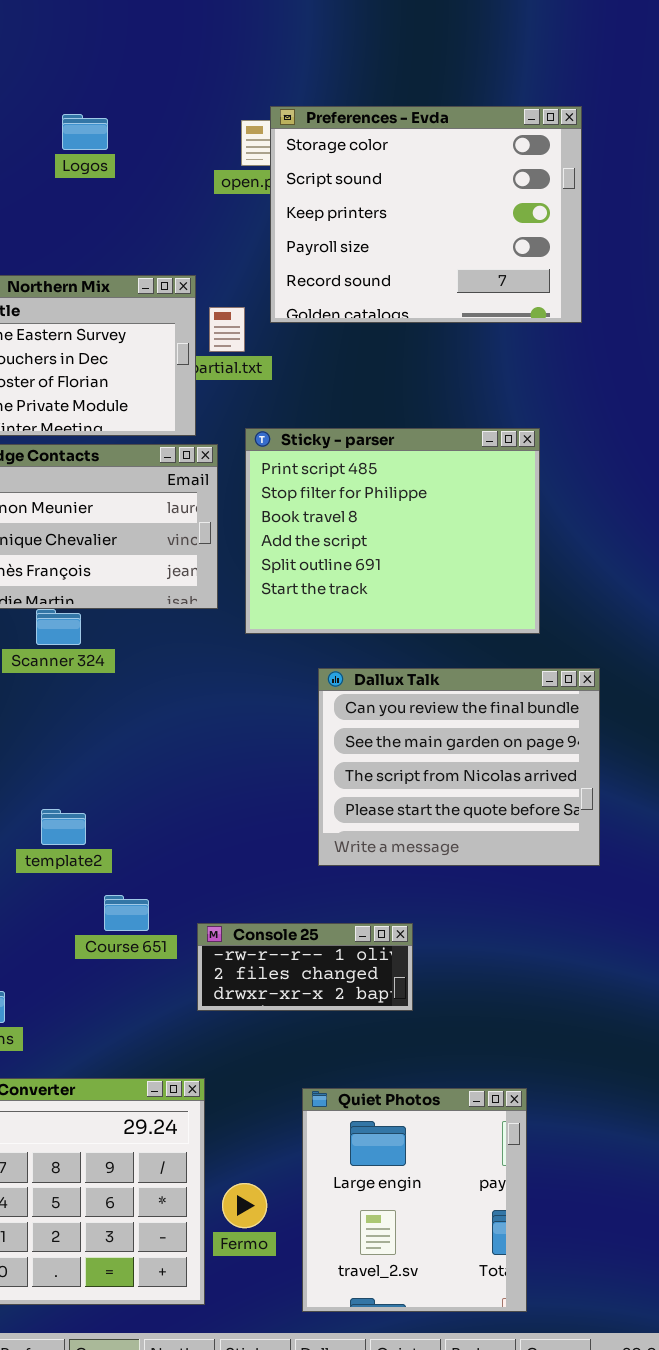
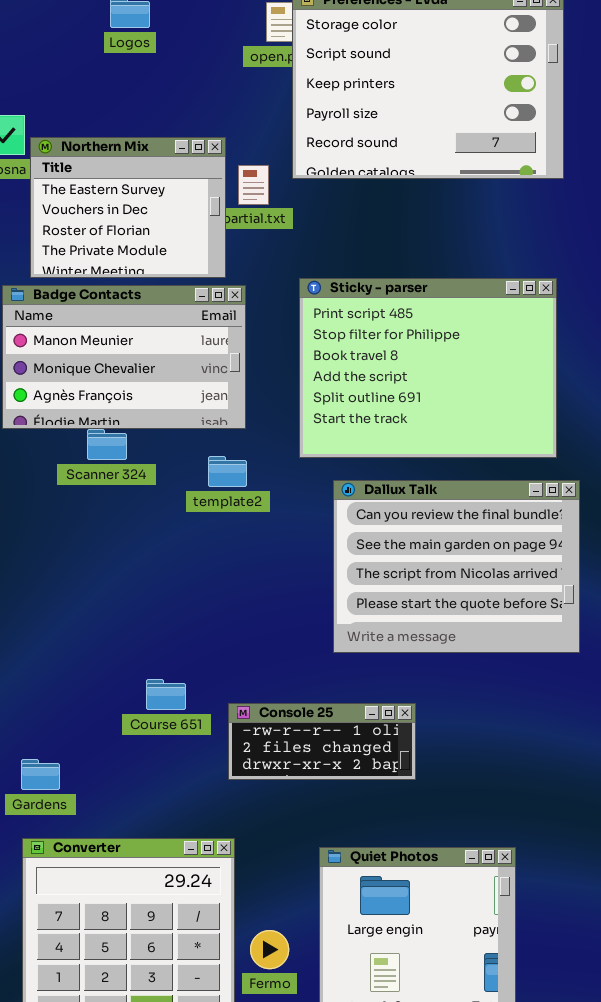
Sticky - parser: [245,428,540,634] -> [299,278,557,458], moved
template2: [41,809,86,845] -> [208,456,247,487], moved

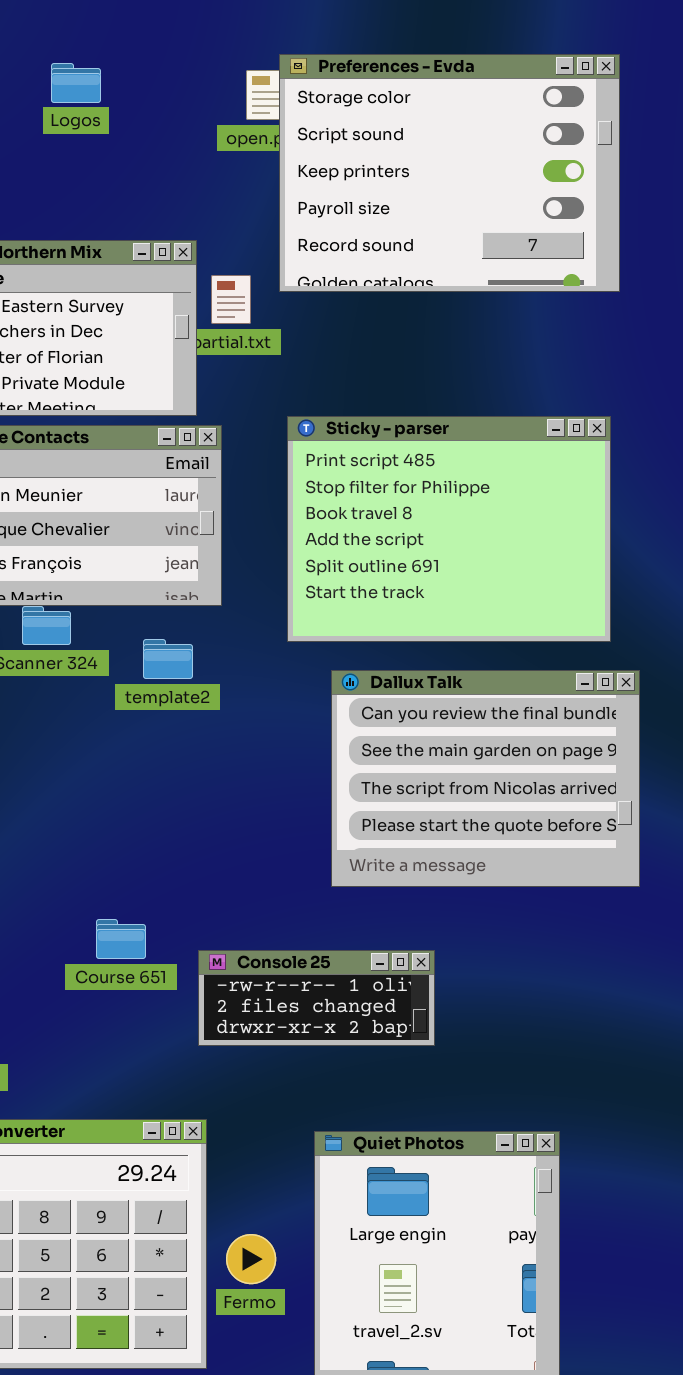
template2: [208,456,247,487] -> [143,639,193,679], moved

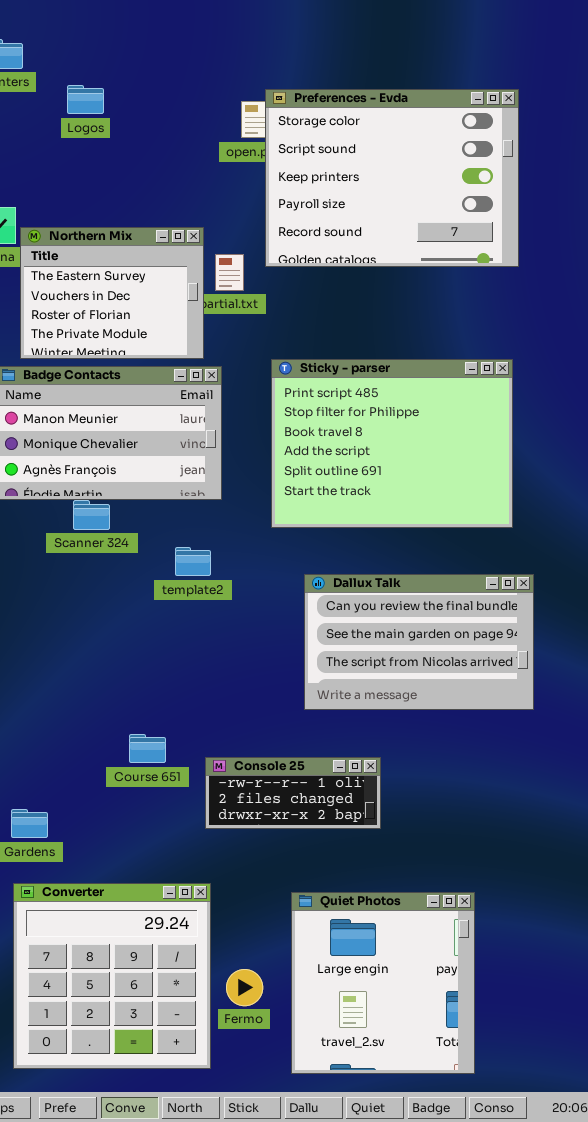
Logos: [51,63,101,103] -> [67,85,104,114], moved
template2: [143,639,193,679] -> [175,547,211,576], moved
Dallux Talk: [331,670,640,887] -> [304,574,534,710], resized

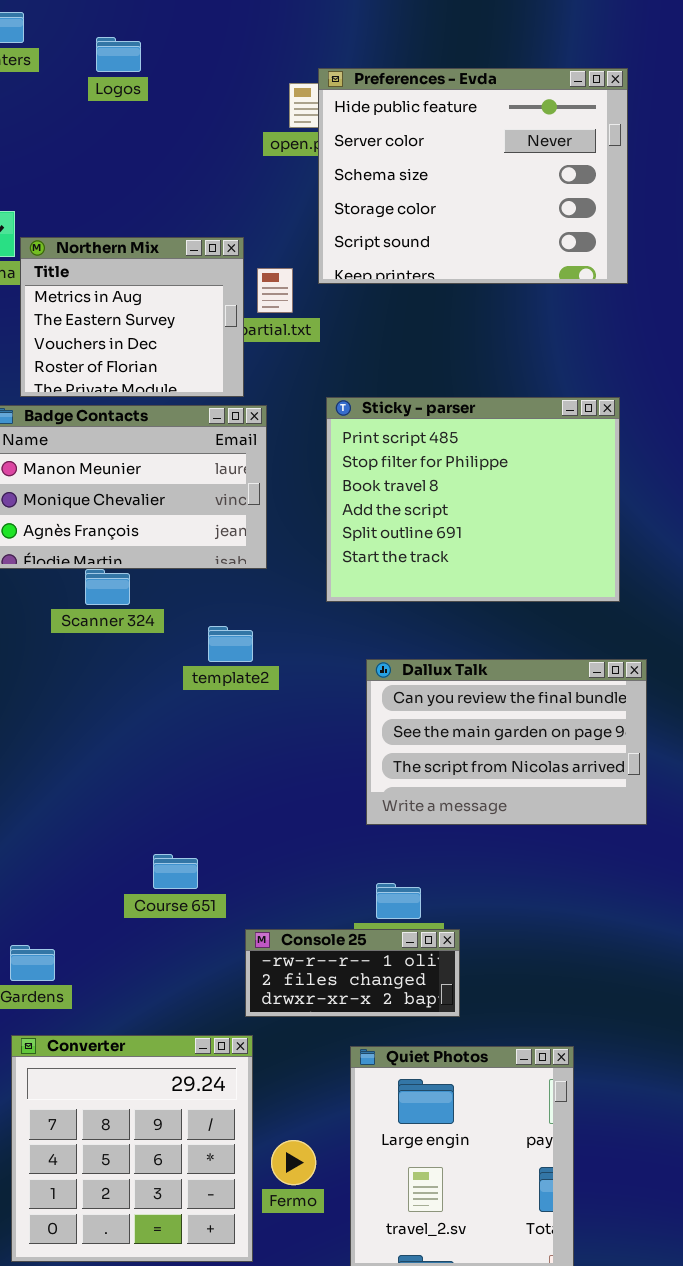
Logos: [67,85,104,114] -> [96,37,141,72], moved
Preferences - Evda: [265,89,519,267] -> [318,68,628,284], scrolled up 3 rows
Northern Mix: [20,227,204,359] -> [20,237,244,397], scrolled up 1 row
Console 25: [205,757,381,829] -> [245,929,460,1017], moved

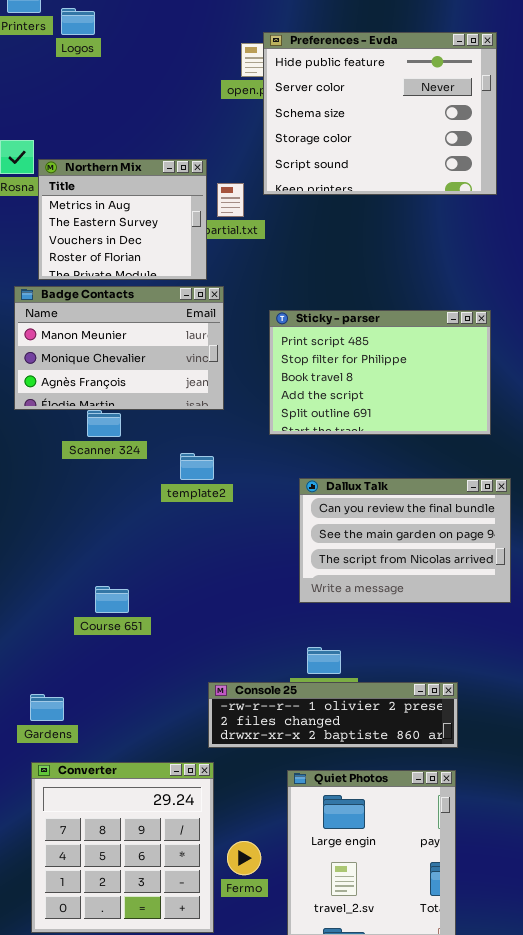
Logos: [96,37,141,72] -> [61,8,95,35], moved
Sticky - parser: [326,397,620,602] -> [269,310,491,435], resized
Course 651: [153,854,198,889] -> [95,586,129,613], moved
Console 25: [245,929,460,1017] -> [208,682,458,748], resized

